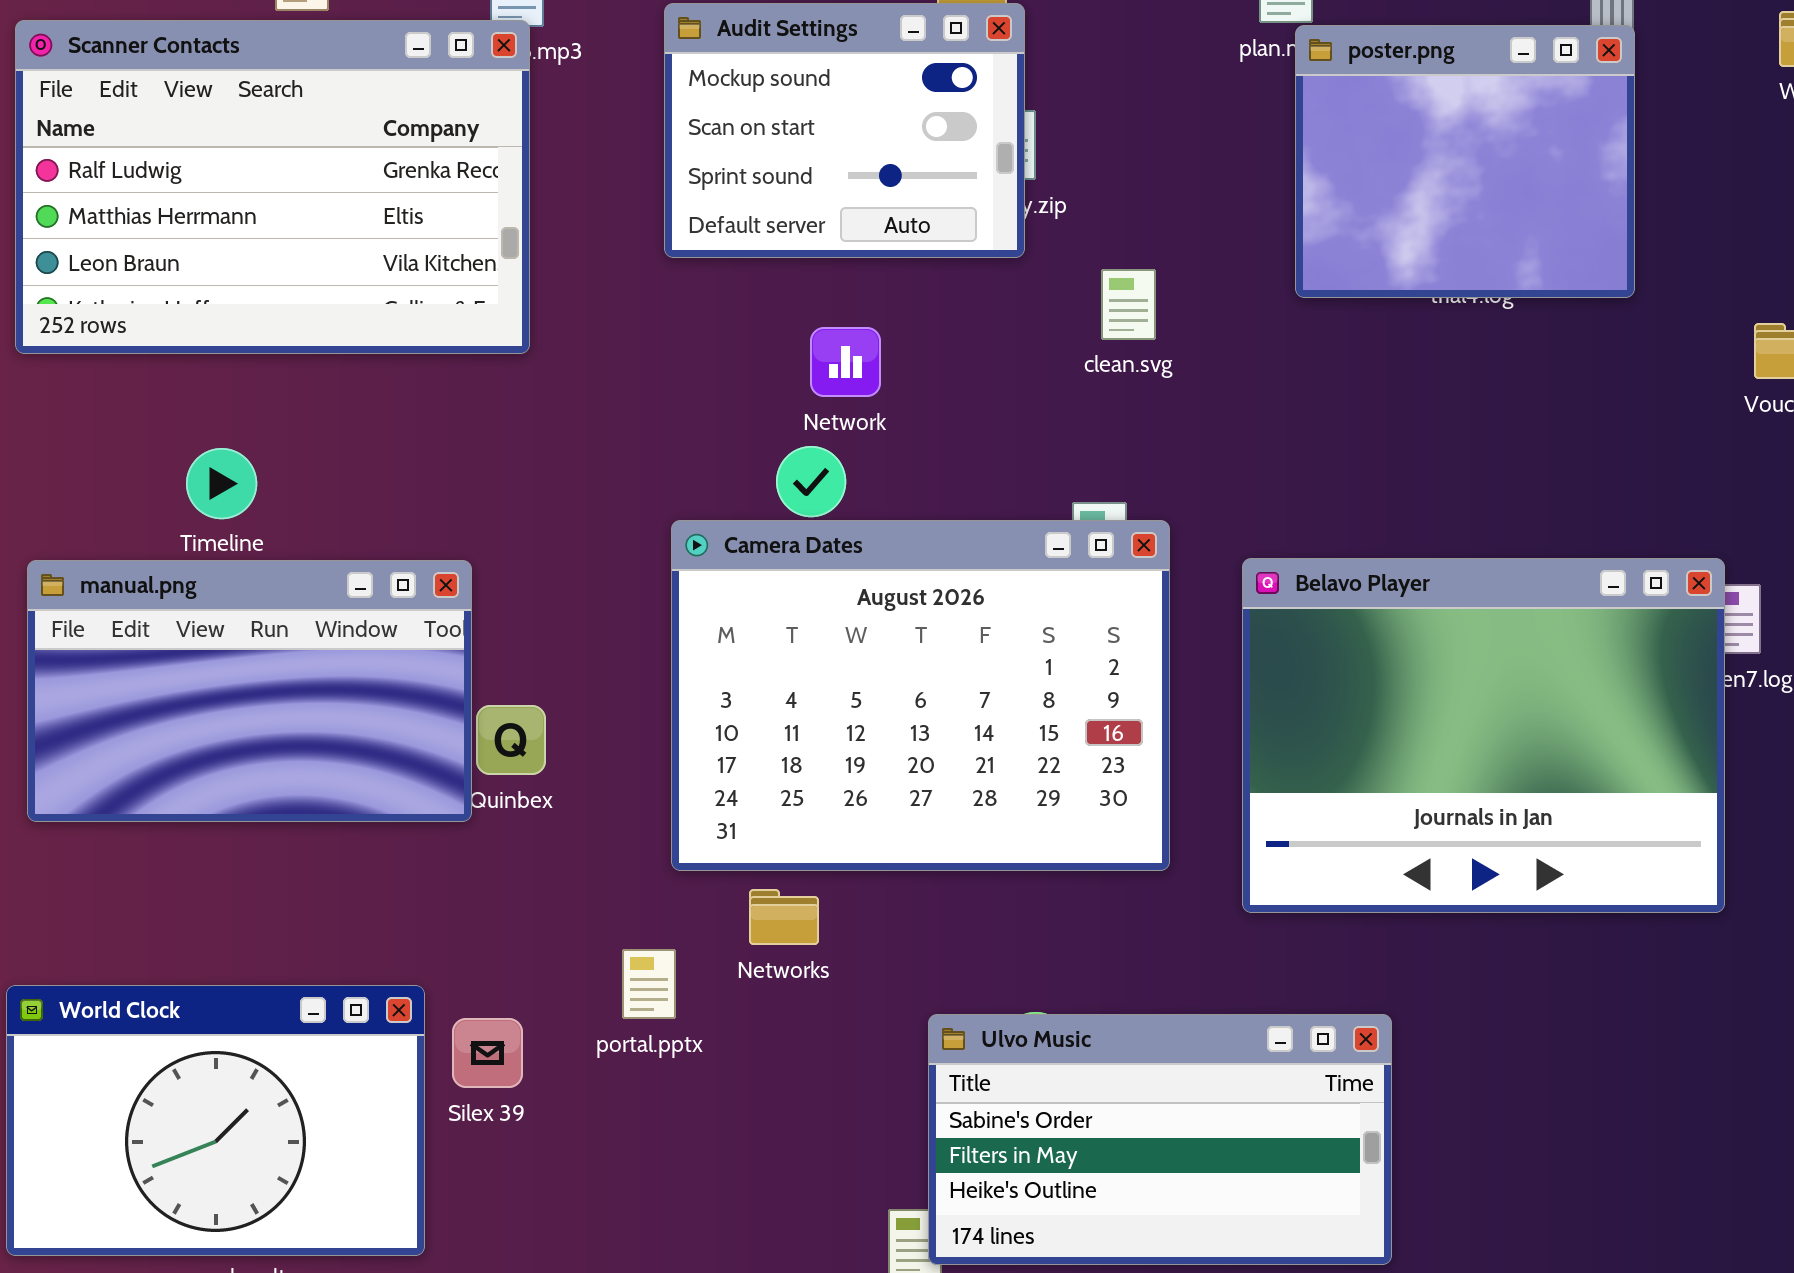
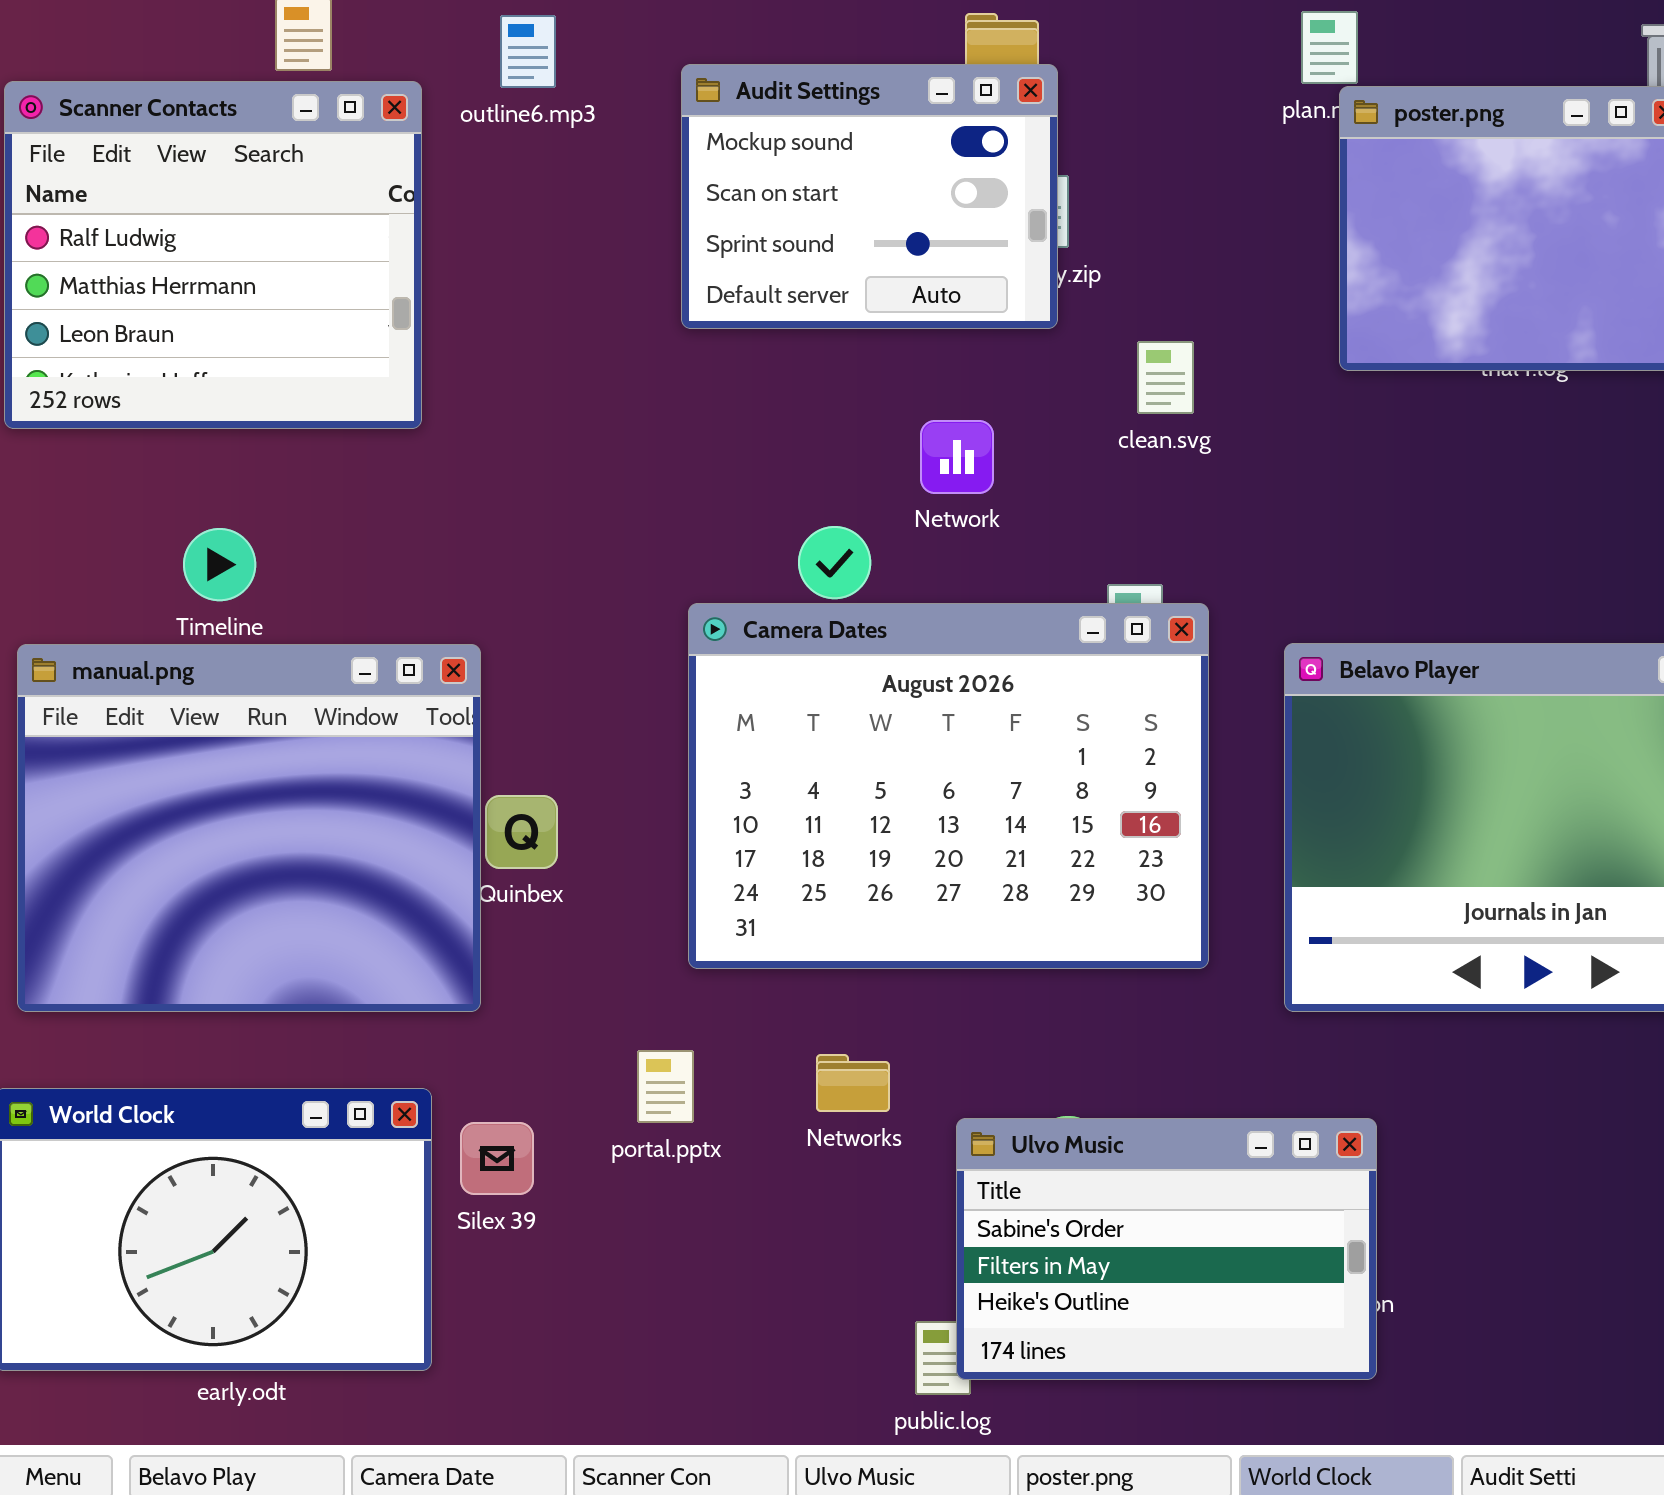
Scanner Contacts: [15,20,530,354] -> [4,81,422,429], resized
Network: [810,327,881,397] -> [920,420,994,494], moved
manual.png: [27,560,472,822] -> [17,644,481,1012], resized
Networks: [749,889,819,945] -> [816,1054,890,1112], moved
Ulvo Music: [928,1014,1392,1265] -> [956,1118,1377,1380], resized

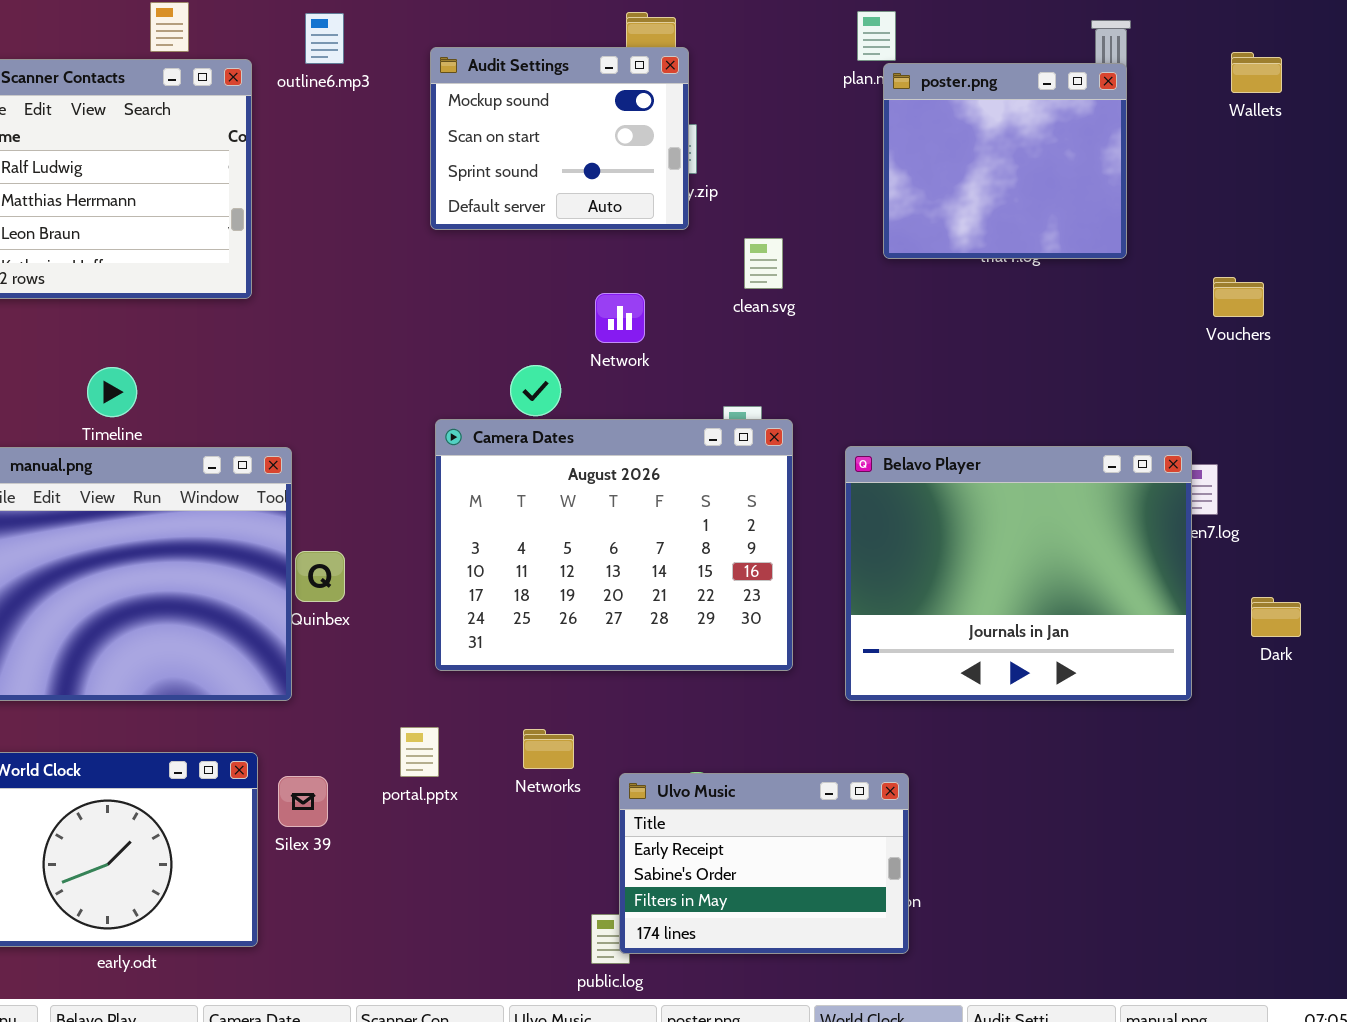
Ulvo Music: [956,1118,1377,1380] -> [619,773,909,954], scrolled up 1 row

